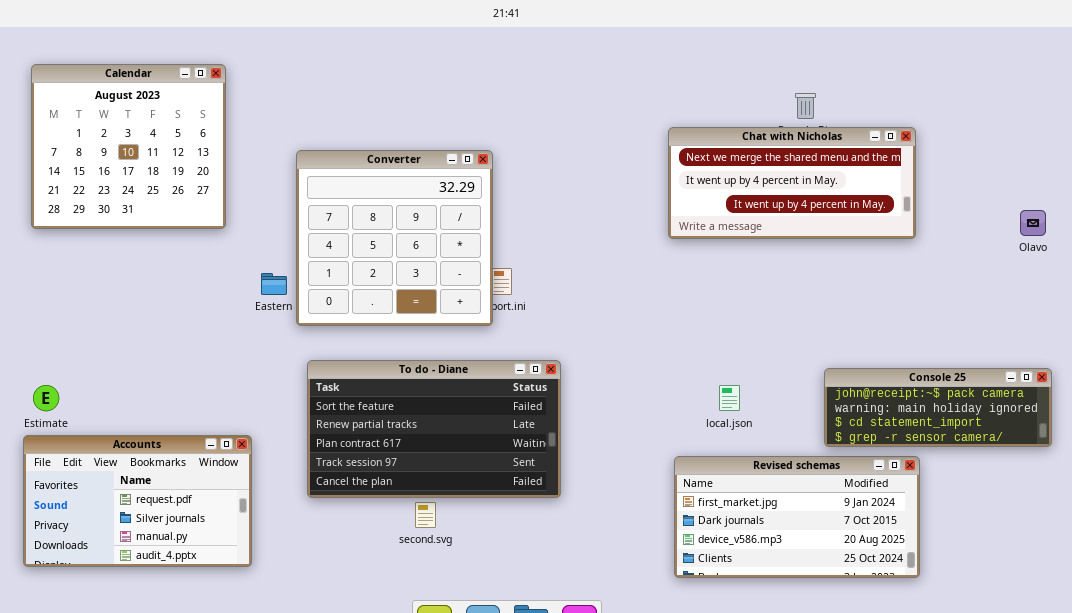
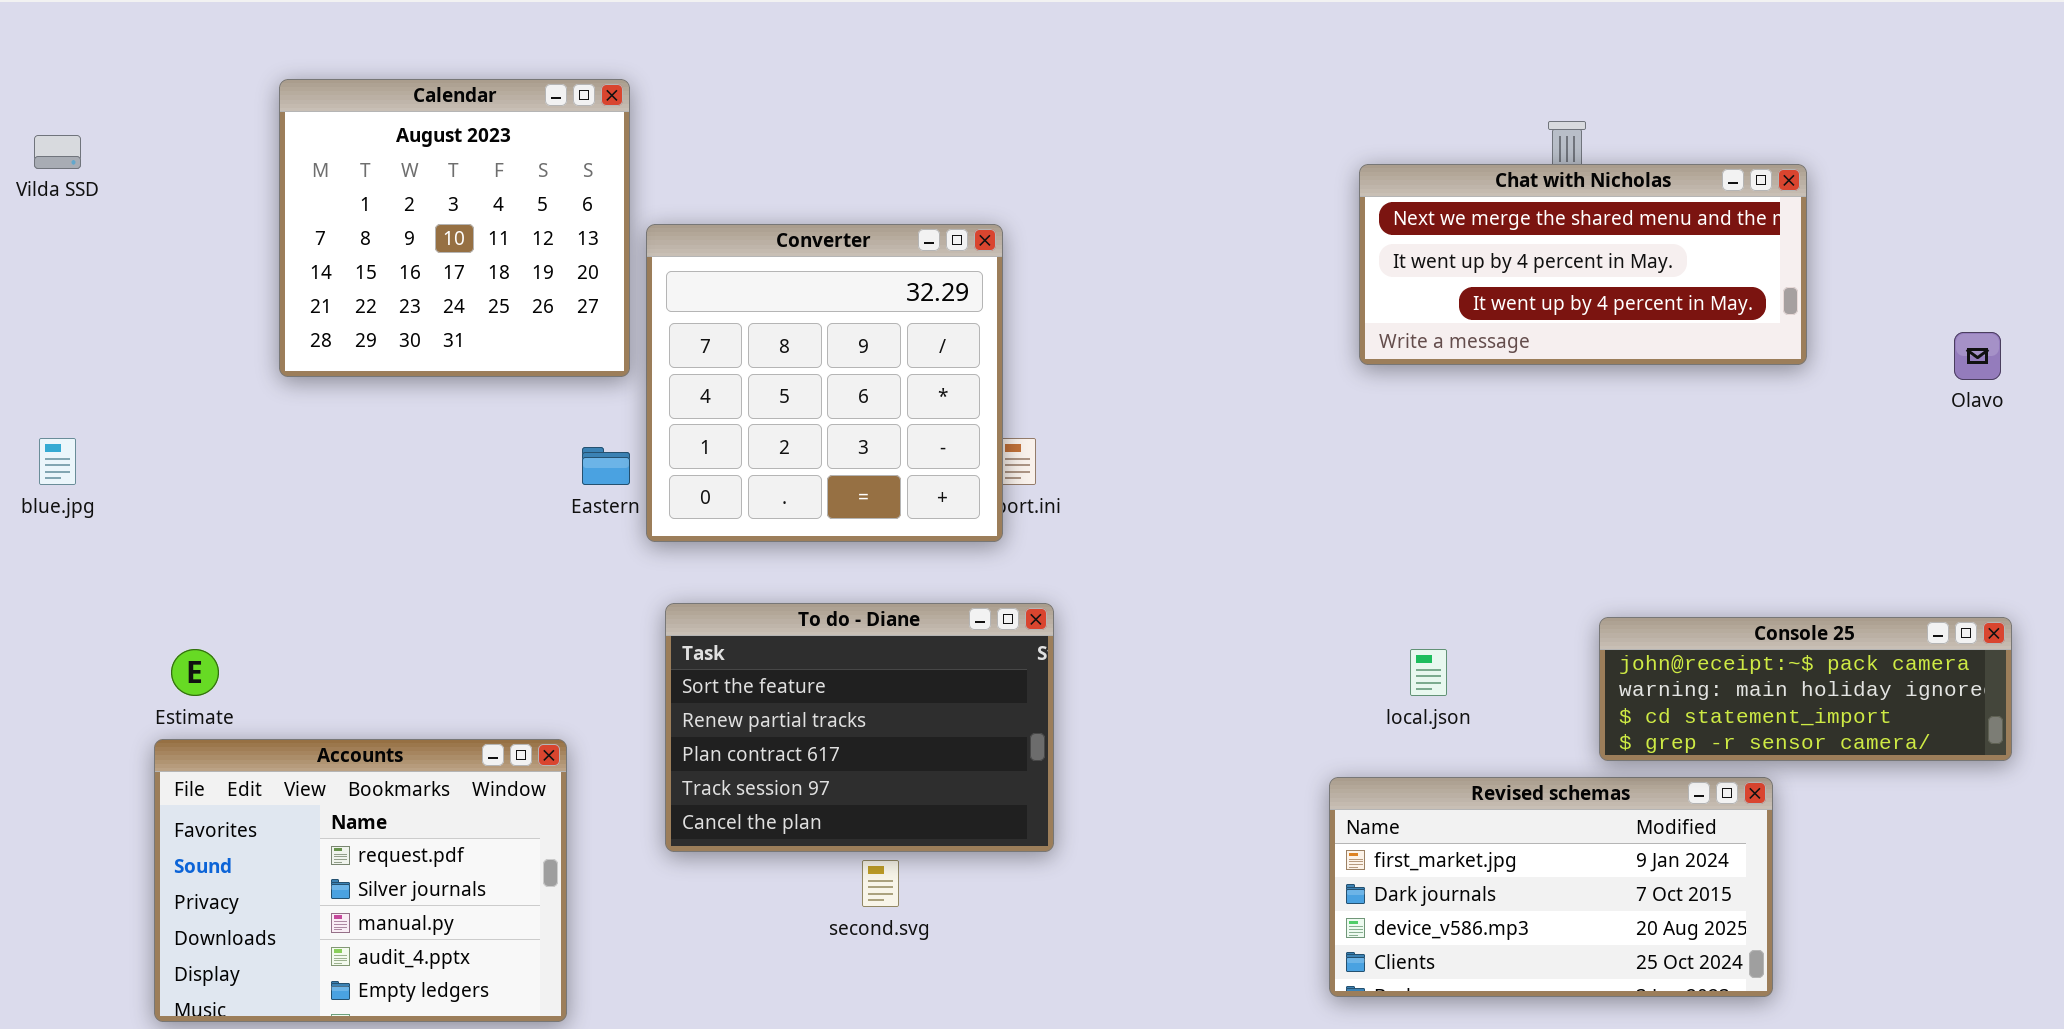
Calendar: [31,64,226,229] -> [279,79,630,377], moved
Chat with Nicholas: [668,127,916,239] -> [1359,164,1807,365], moved
To do - Diane: [307,360,561,498] -> [665,603,1054,852], resized
Accounts: [23,435,252,567] -> [154,739,567,1022], resized

